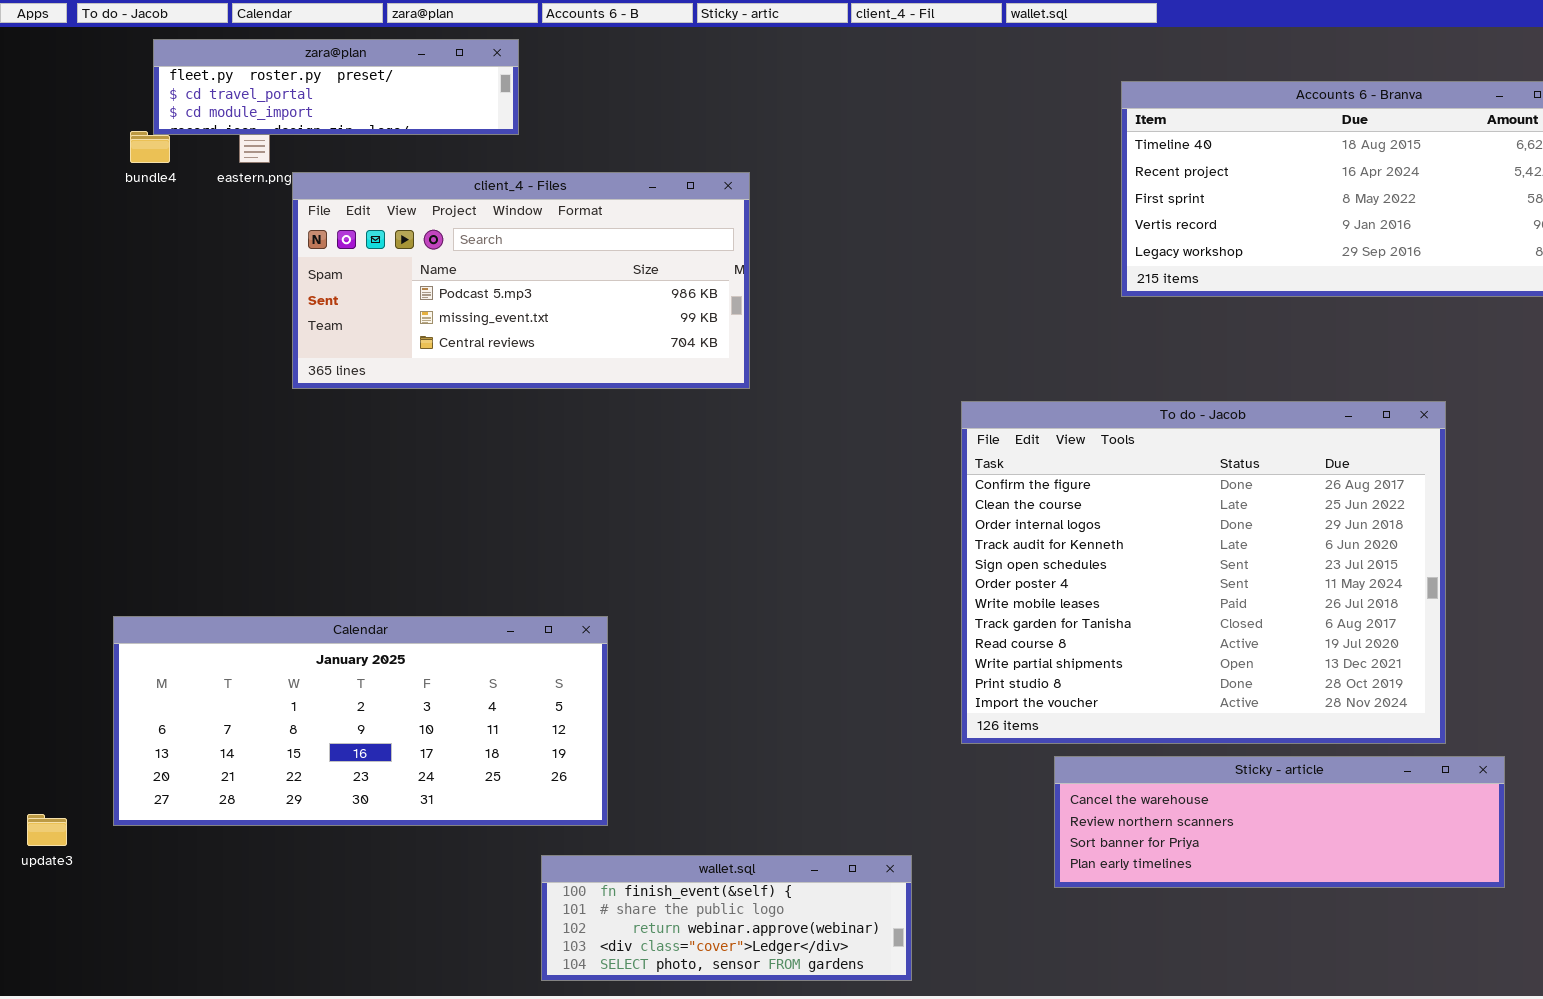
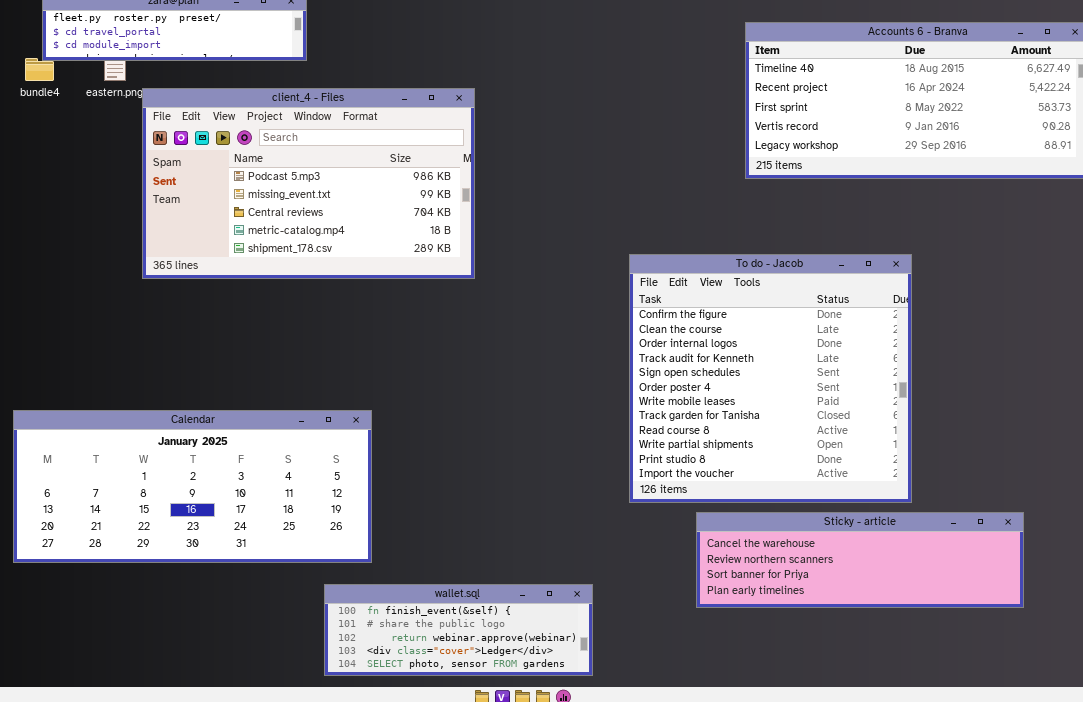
client_4 - Files: [292,172,750,389] -> [142,88,475,279], resized
To do - Jacob: [961,401,1446,744] -> [629,254,912,503], resized

